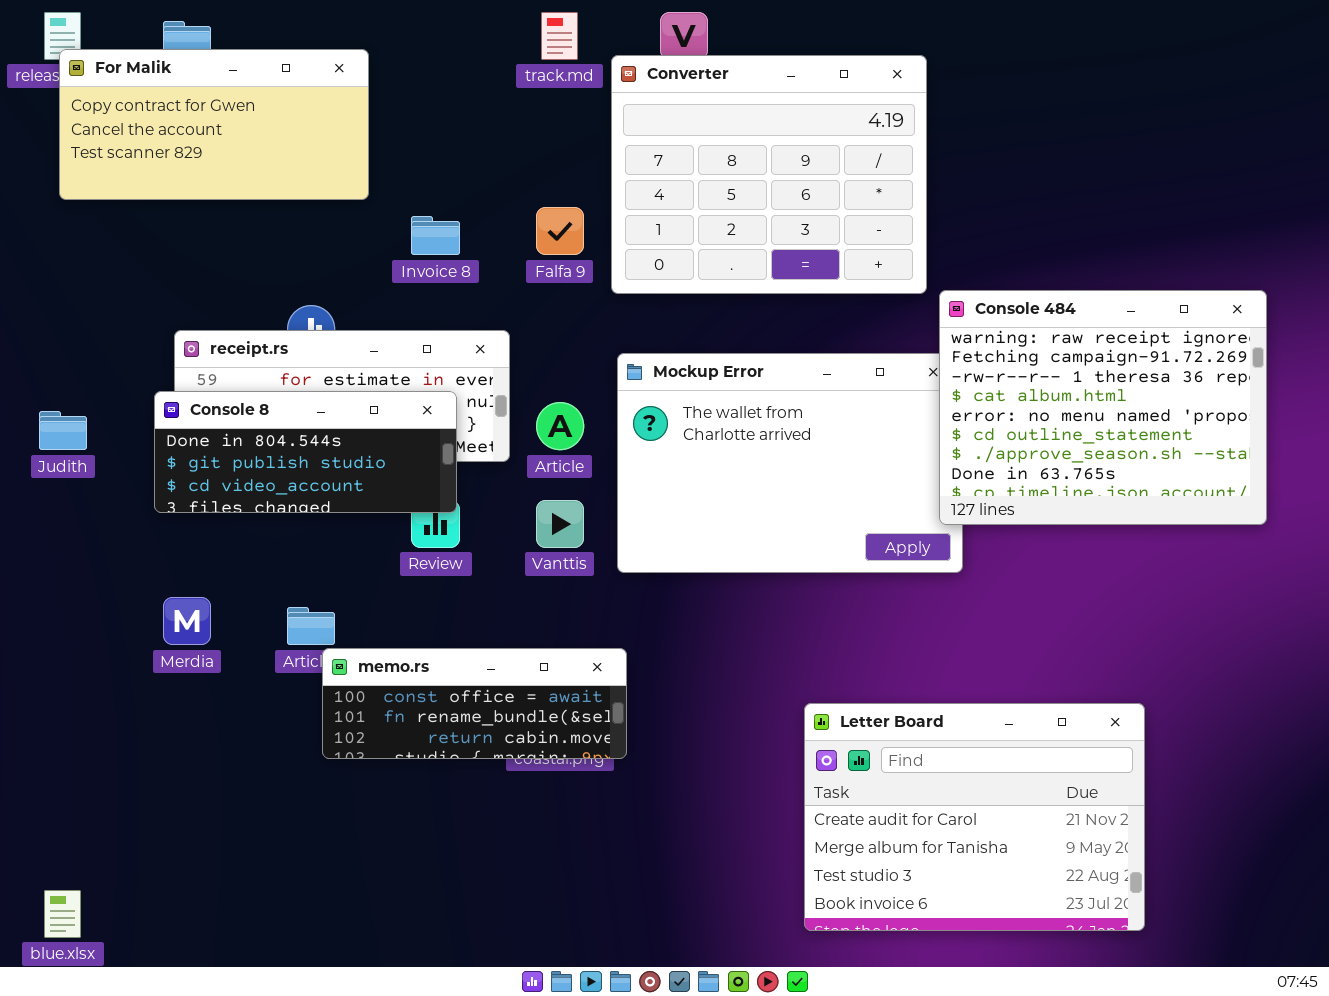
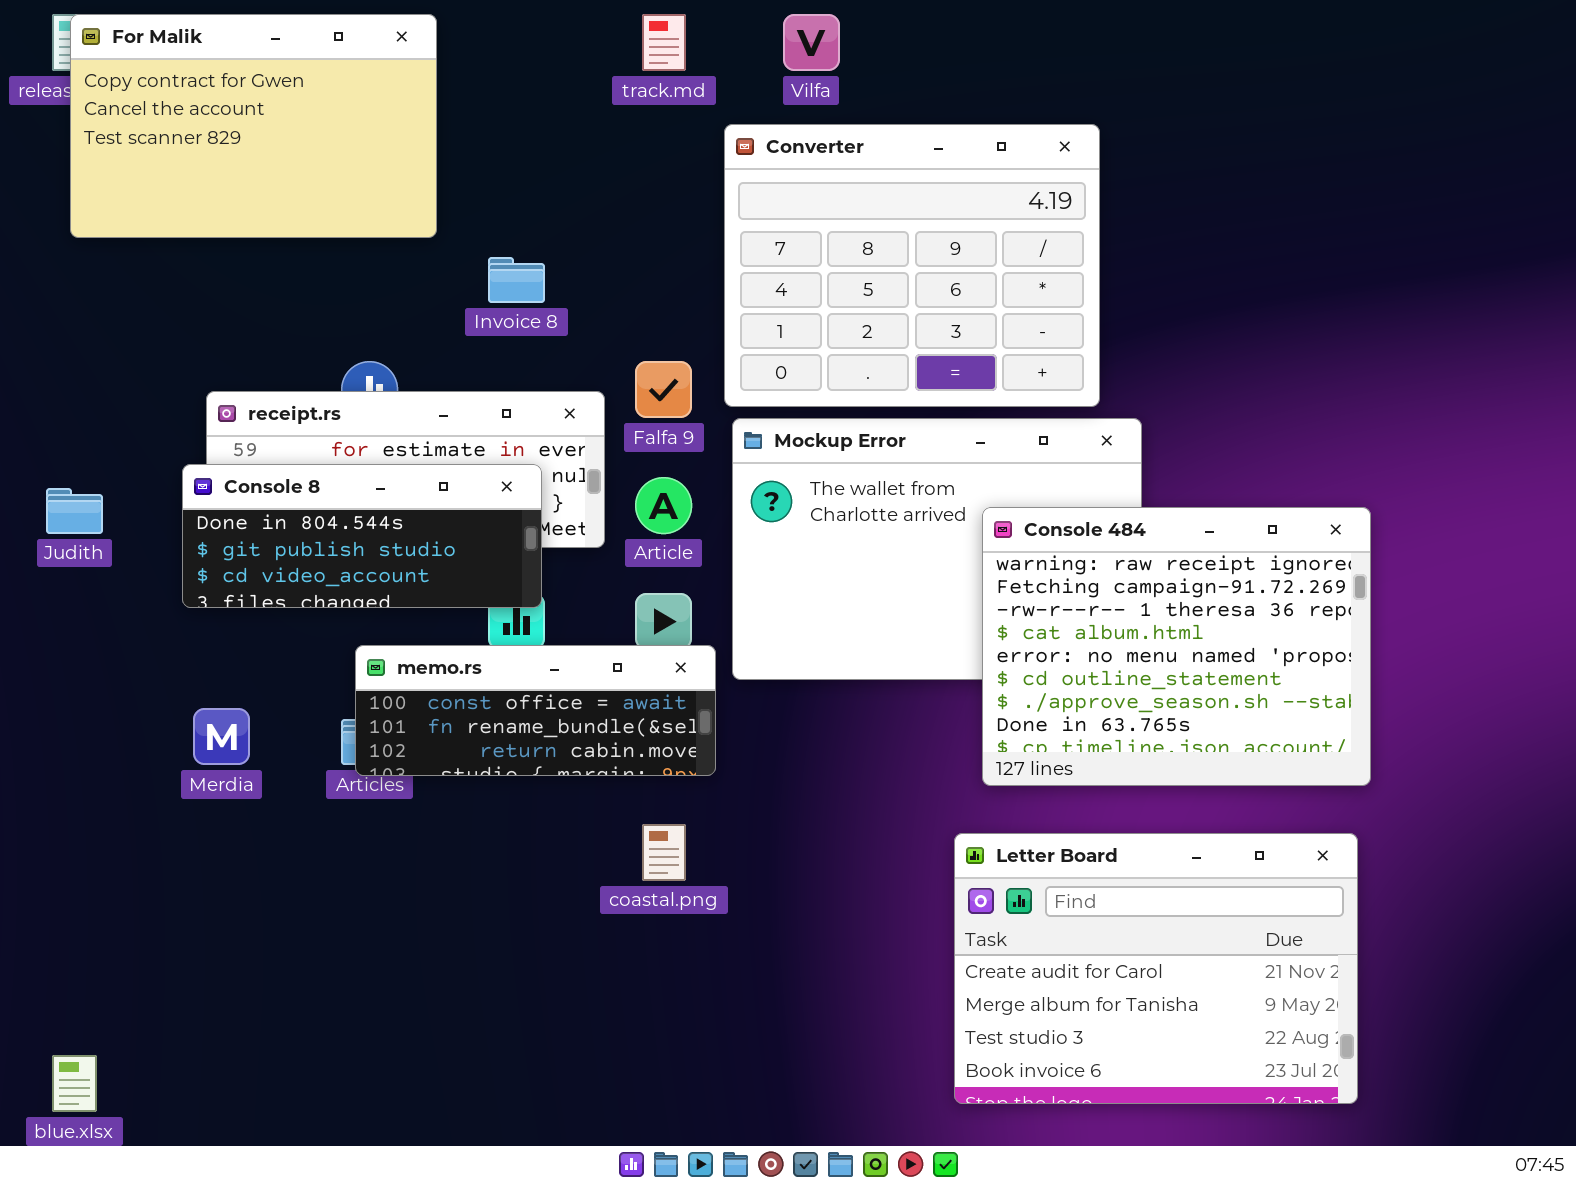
For Malik: [59,49,369,200] -> [70,14,437,238], resized
Converter: [611,55,927,294] -> [724,124,1100,407], moved
Falfa 9: [536,207,584,255] -> [635,361,692,418], moved
Console 484: [939,290,1267,525] -> [982,507,1371,786], moved
memo.rs: [322,648,627,759] -> [355,645,716,776], moved

